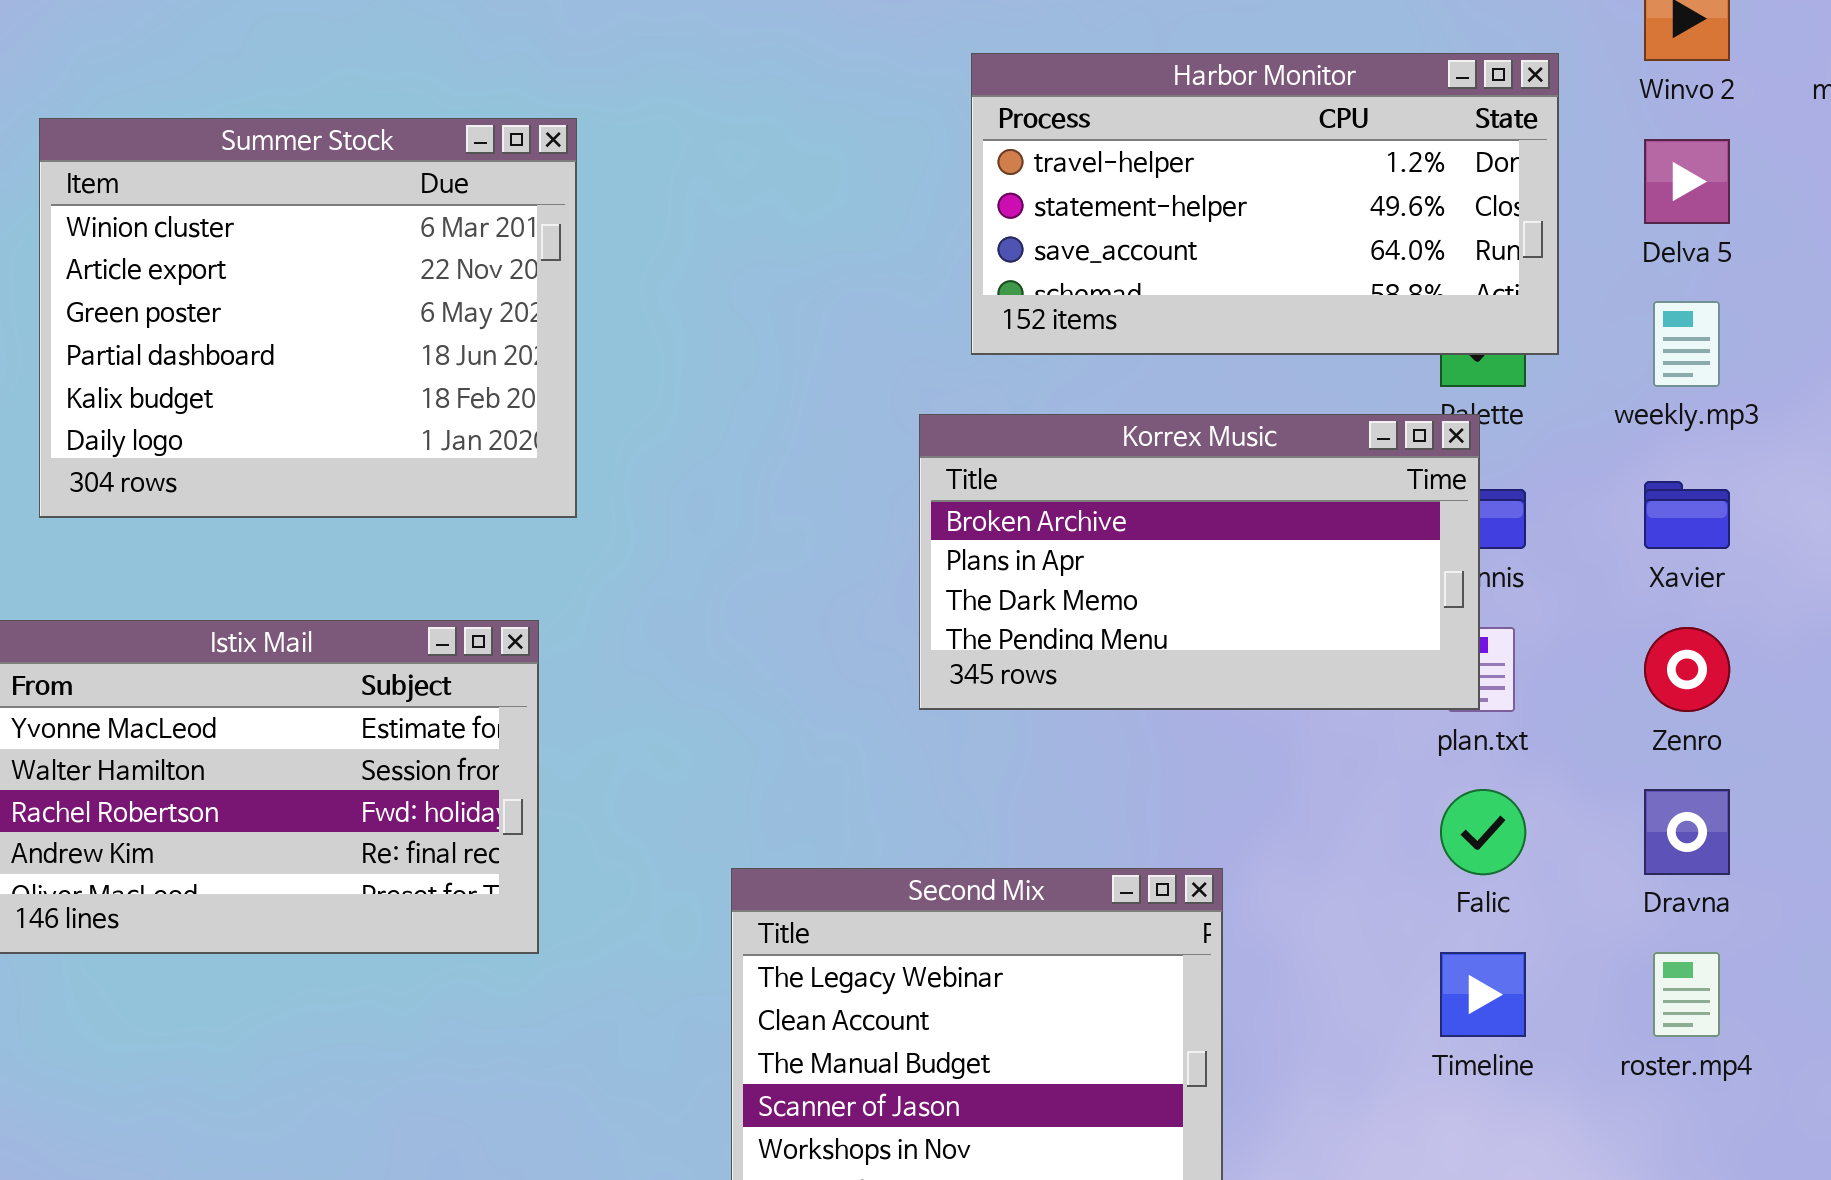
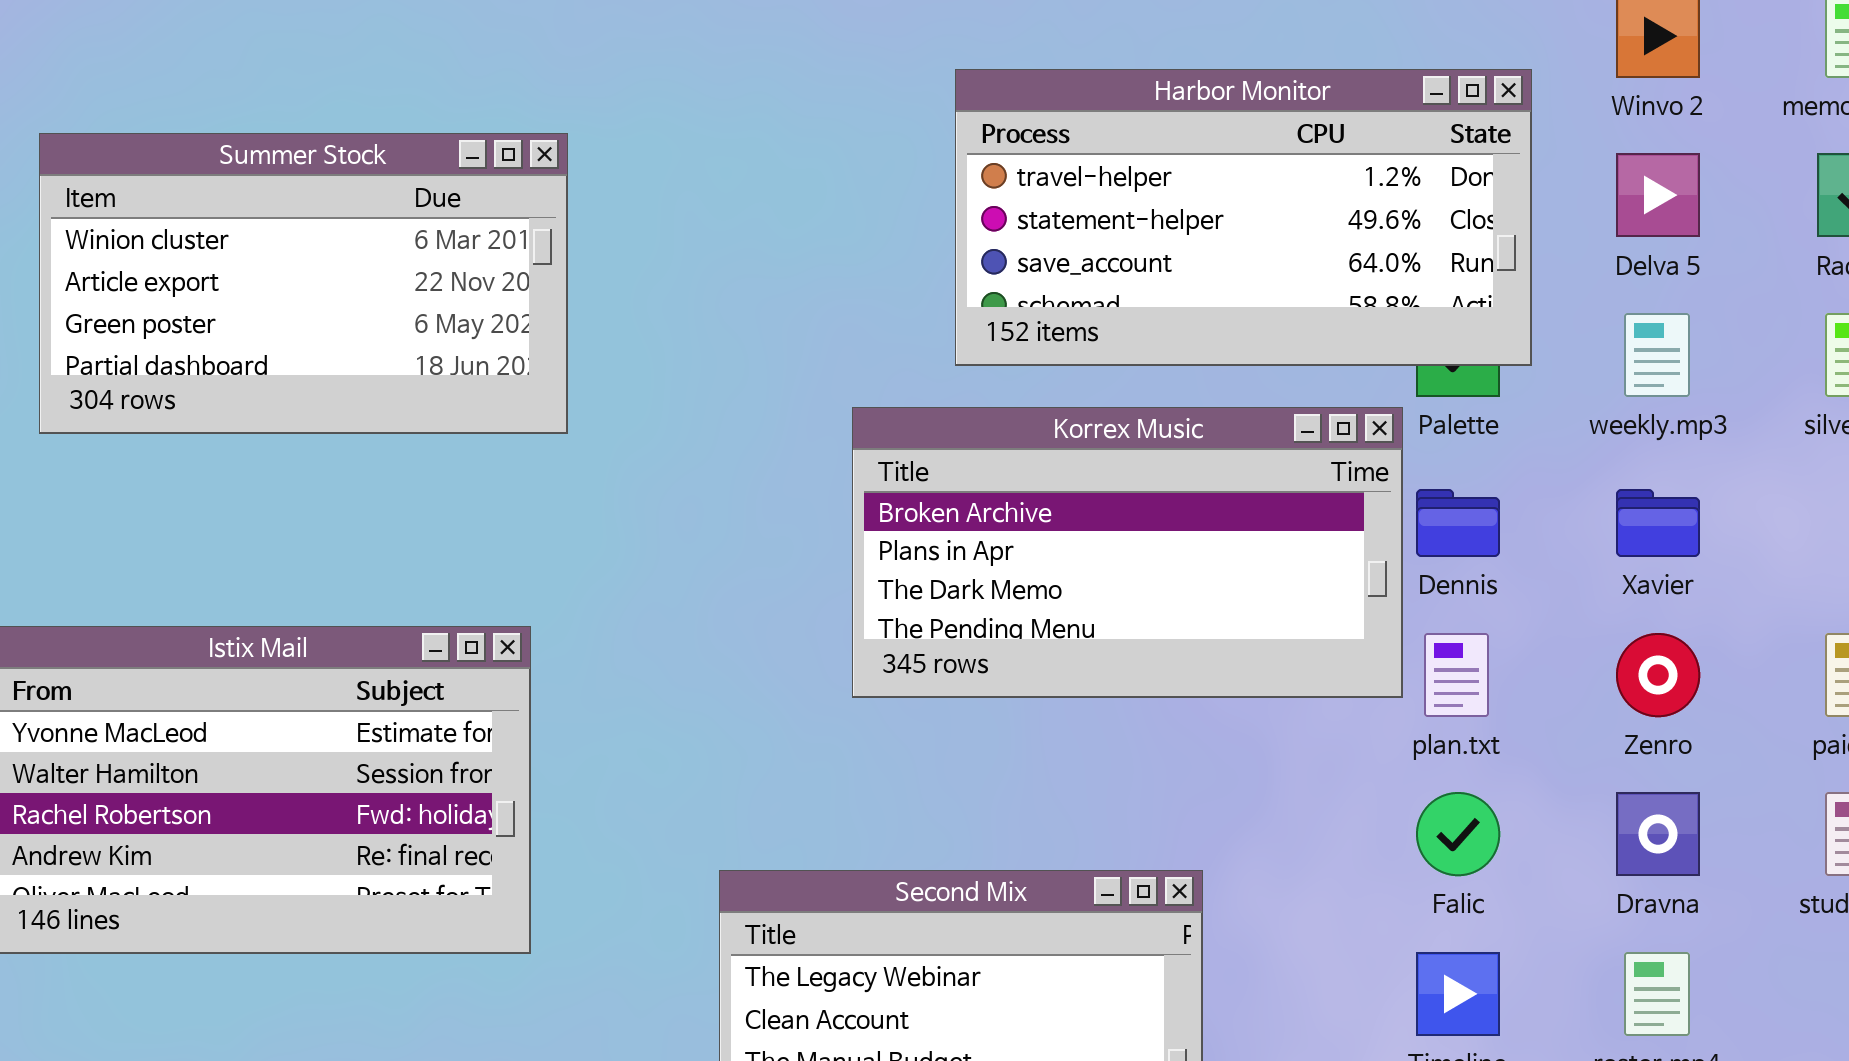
Summer Stock: [39,118,577,518] -> [39,133,568,434], resized
Korrex Music: [919,414,1480,710] -> [852,407,1403,698], moved

